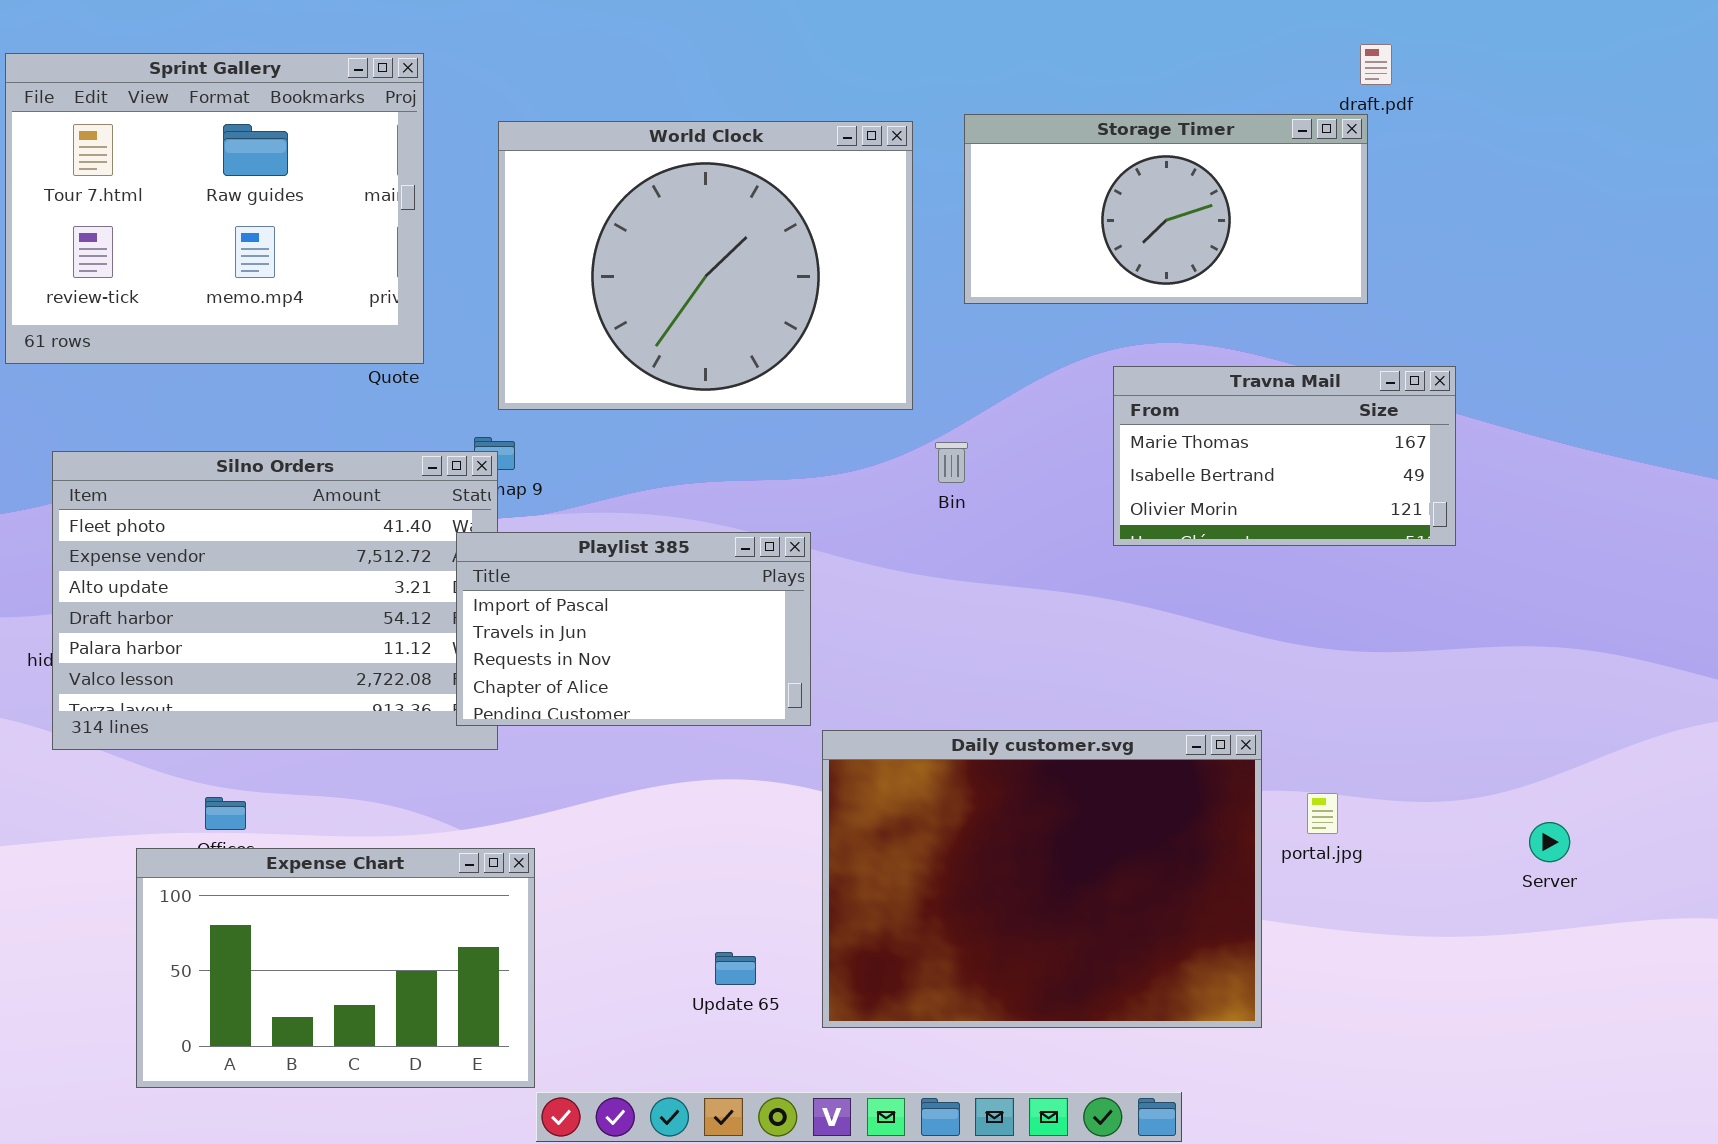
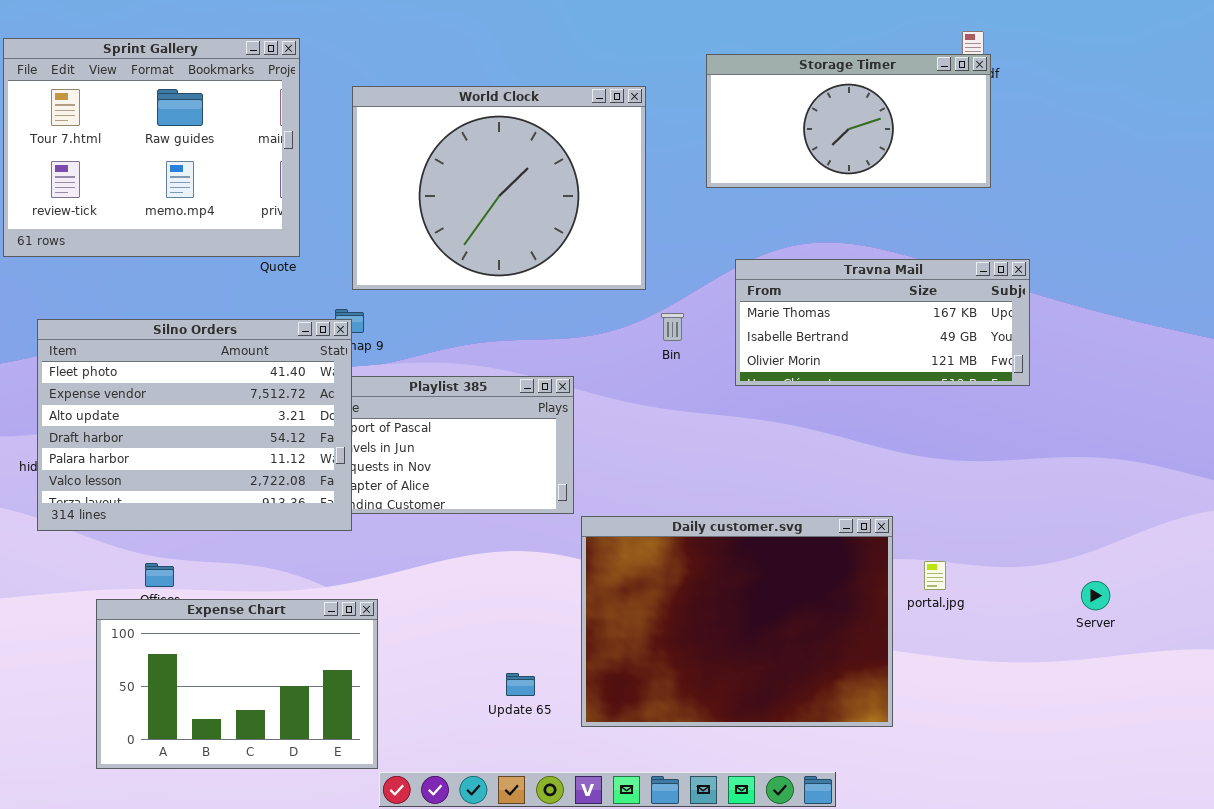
Storage Timer: [964,114,1368,304] -> [706,54,991,188], moved
Travna Mail: [1113,366,1456,546] -> [735,259,1030,386], resized
Silno Orders: [52,451,498,750] -> [37,319,352,531], raised

